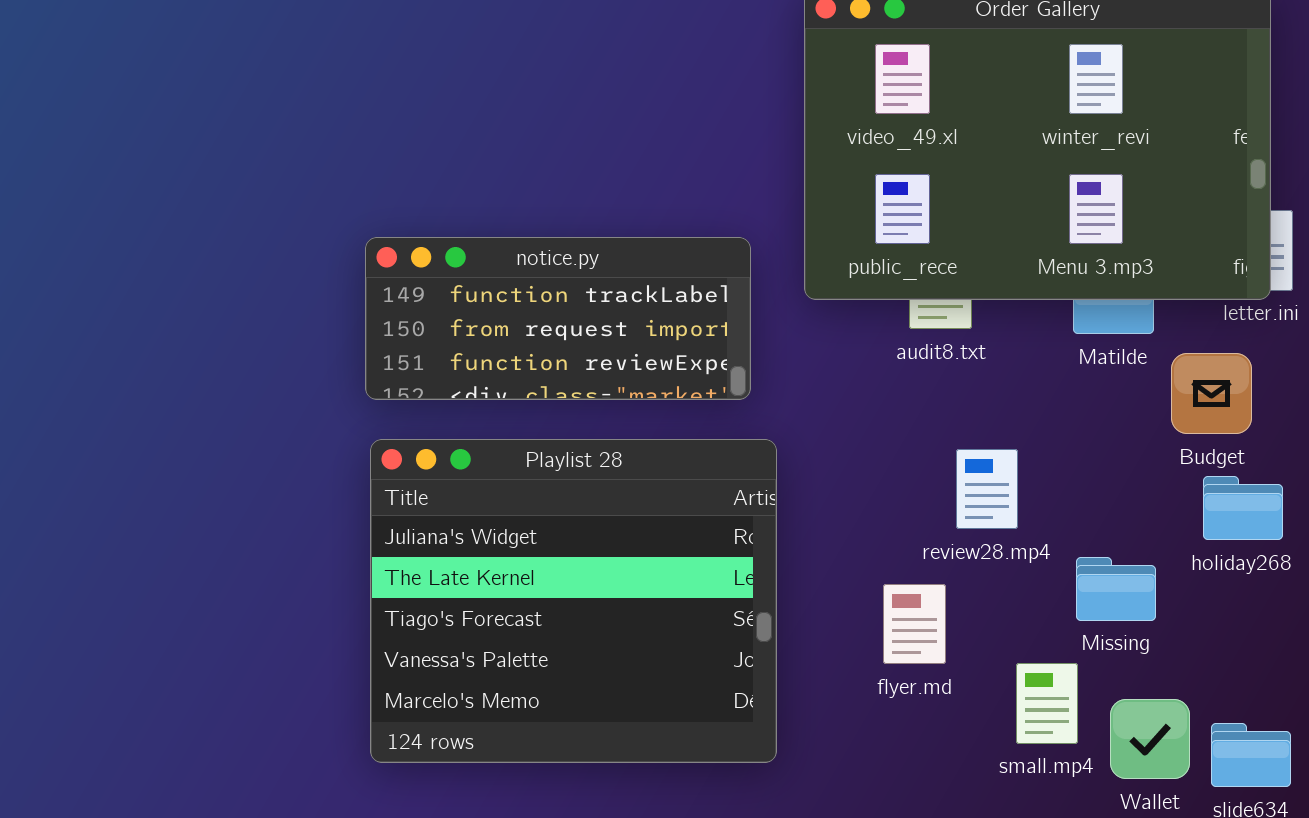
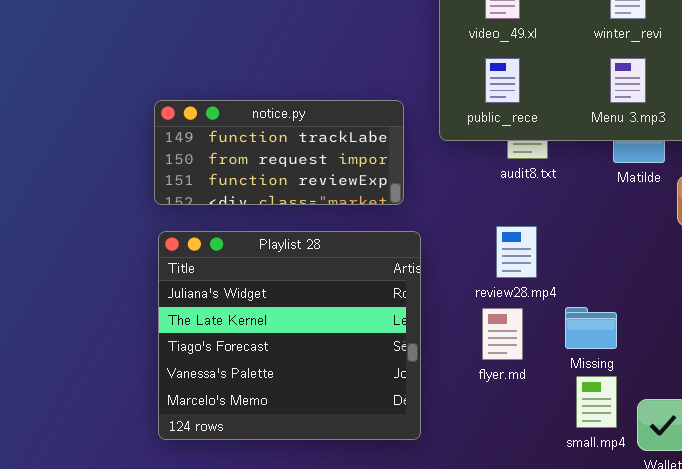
review28.mp4: [956,449,1018,529] -> [496,226,537,278], moved
Missing: [1076,557,1156,621] -> [565,307,617,349], moved
flyer.md: [883,584,946,664] -> [482,308,523,360], moved

